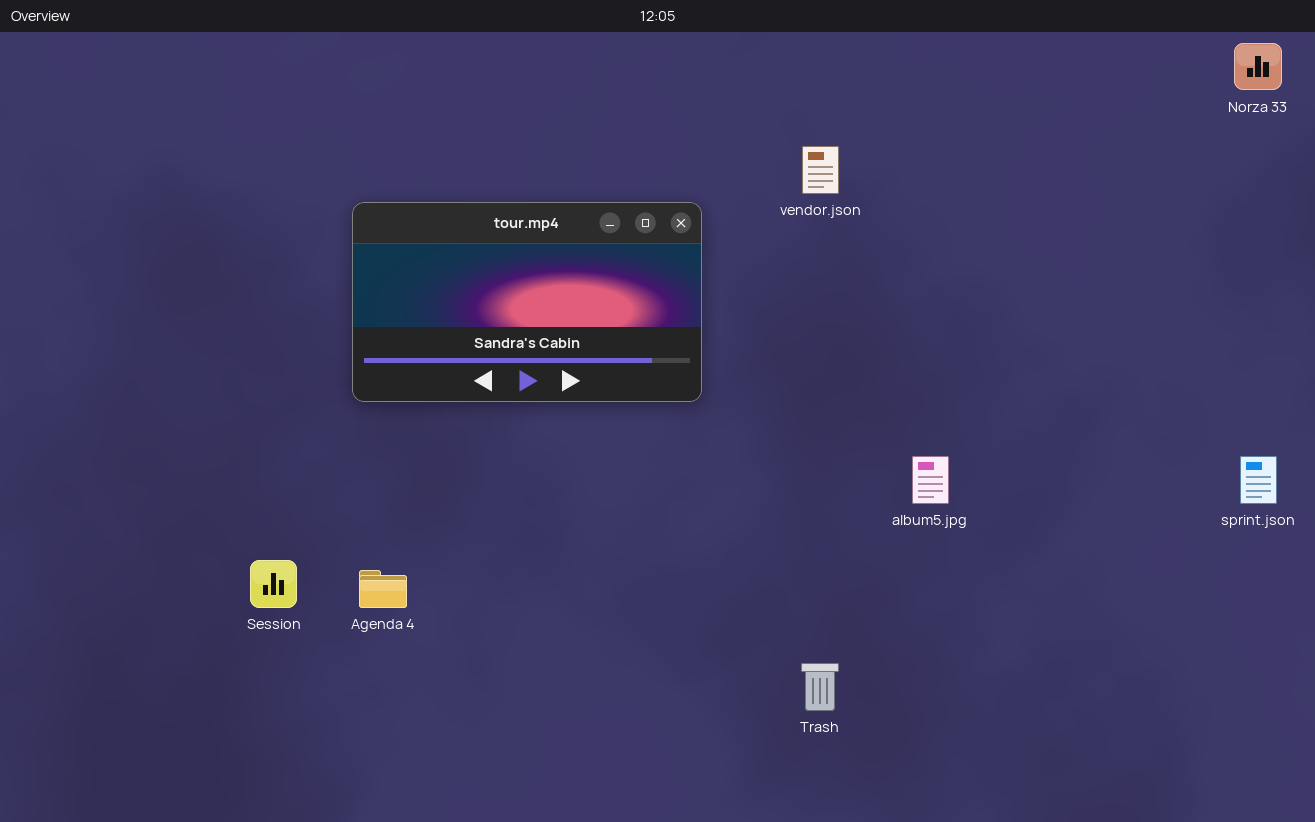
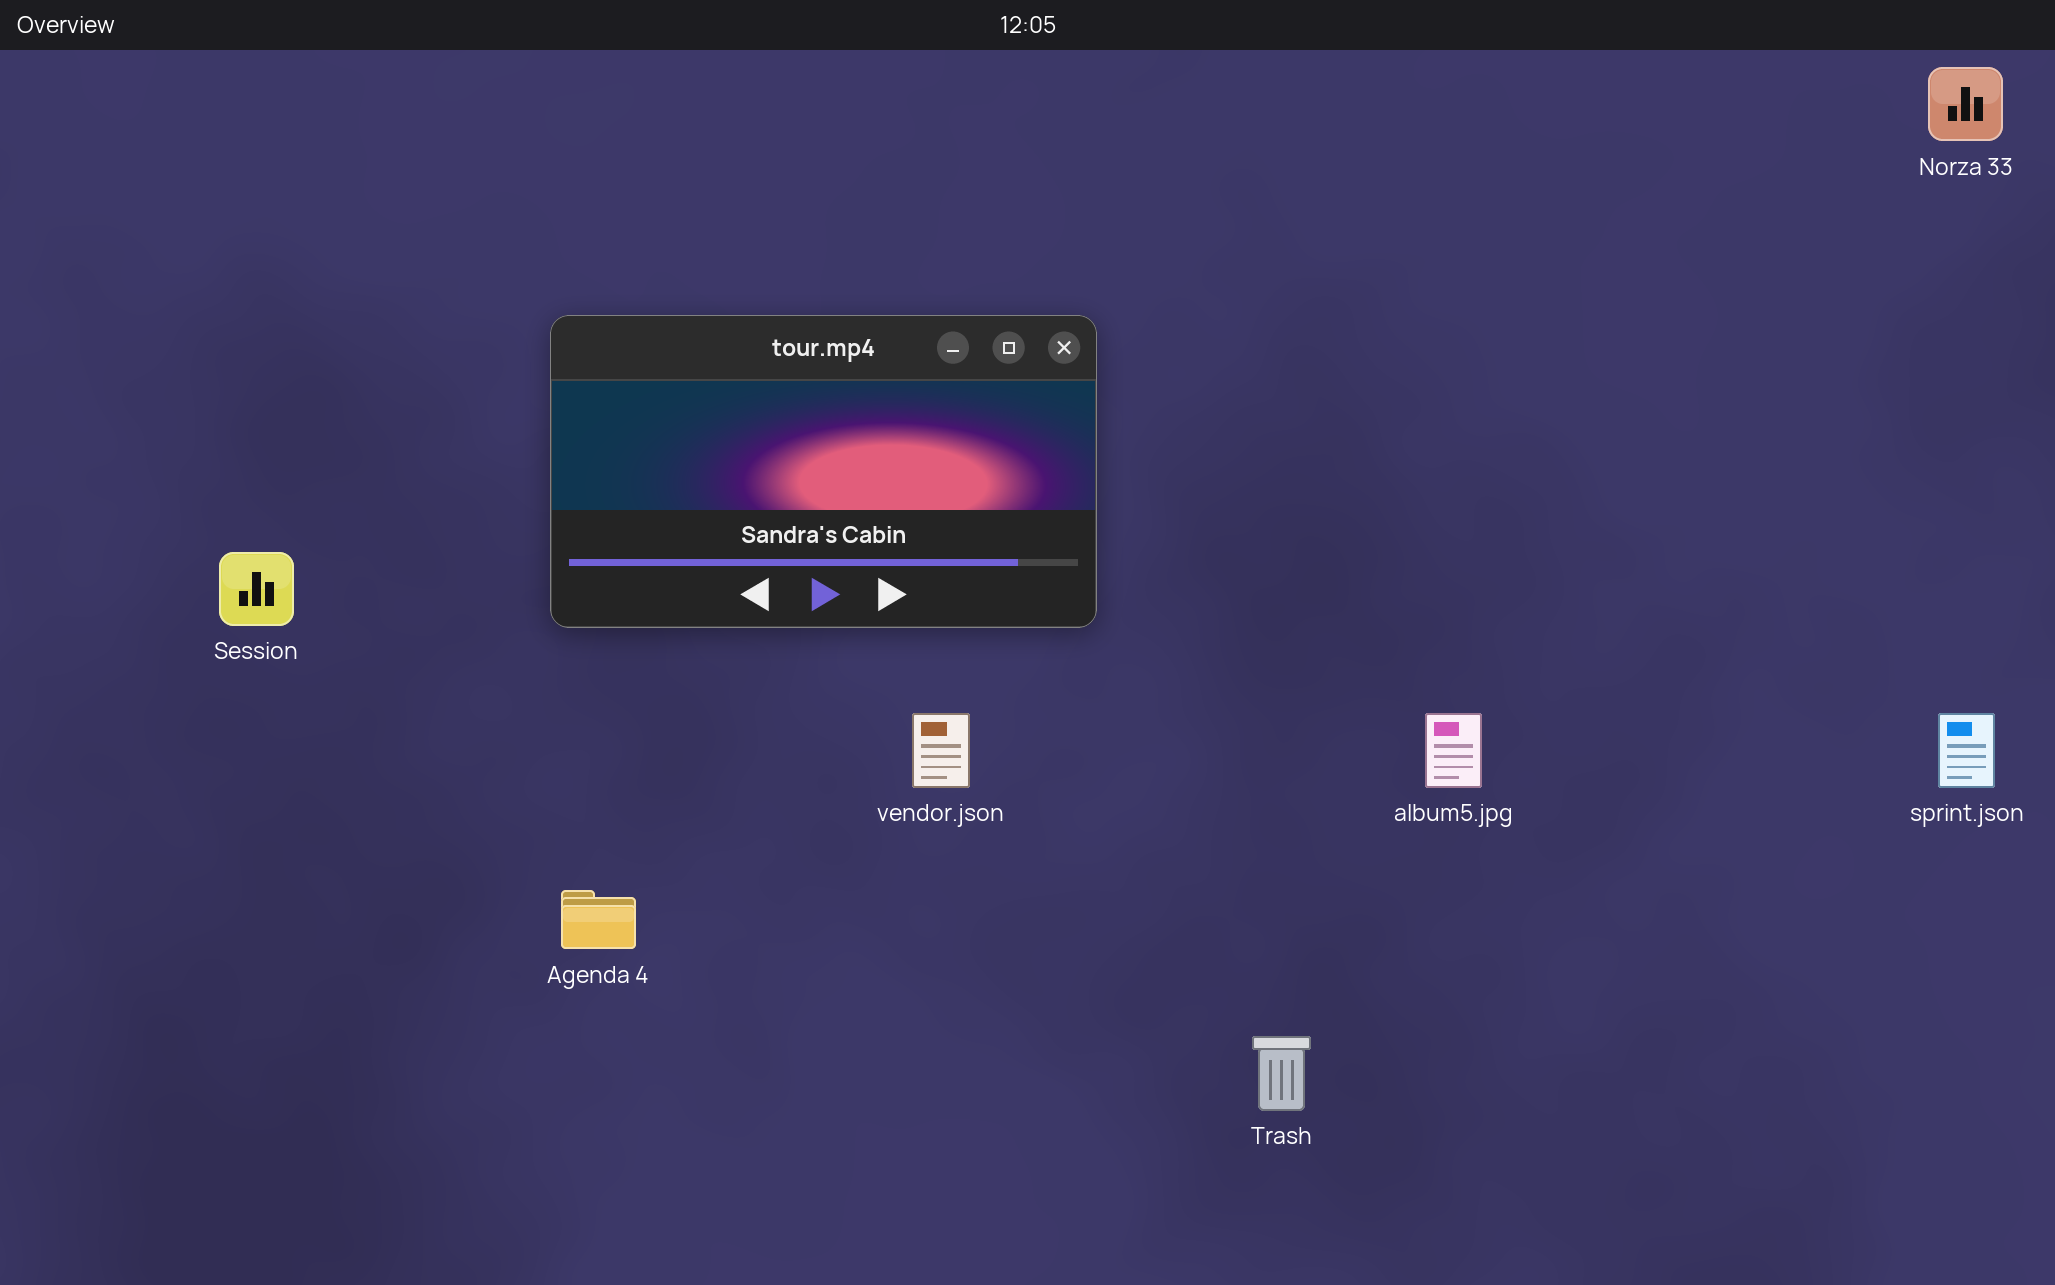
vendor.json: [802,146,839,194] -> [912,713,970,788], moved
Session: [250,560,297,608] -> [219,552,294,626], moved

